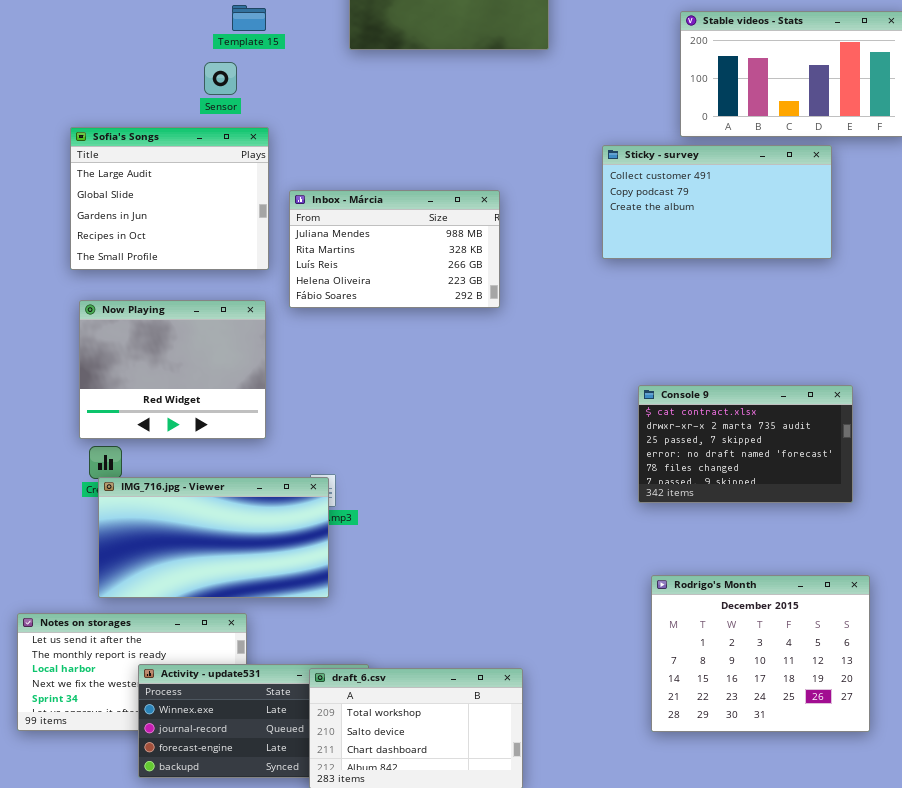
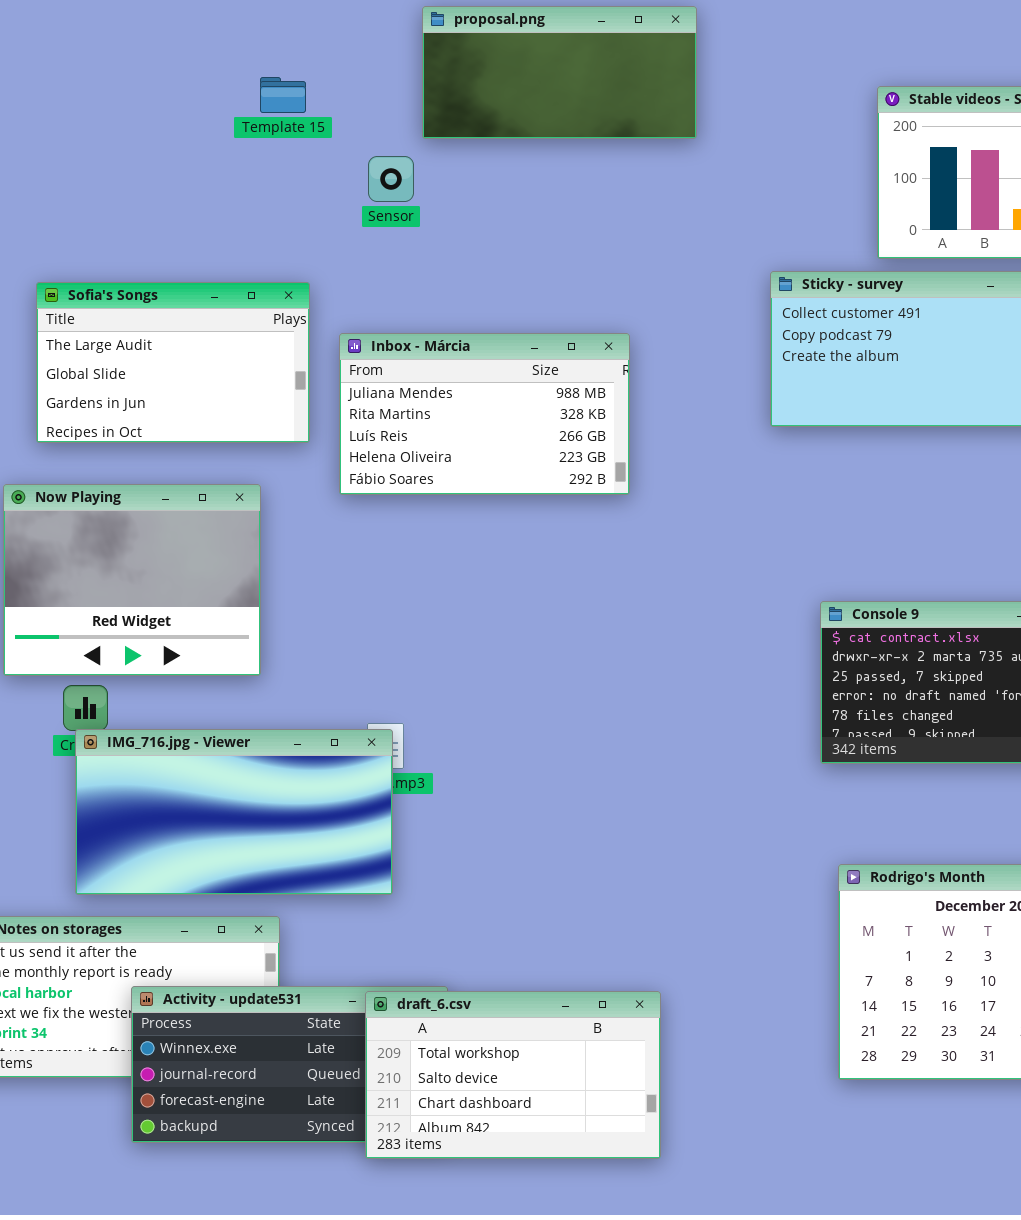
Sensor: [204,62,237,95] -> [368,156,414,202], moved
Sofia's Songs: [70,127,269,270] -> [36,282,310,443], resized
Now Playing: [79,300,266,439] -> [3,484,261,676], moved

